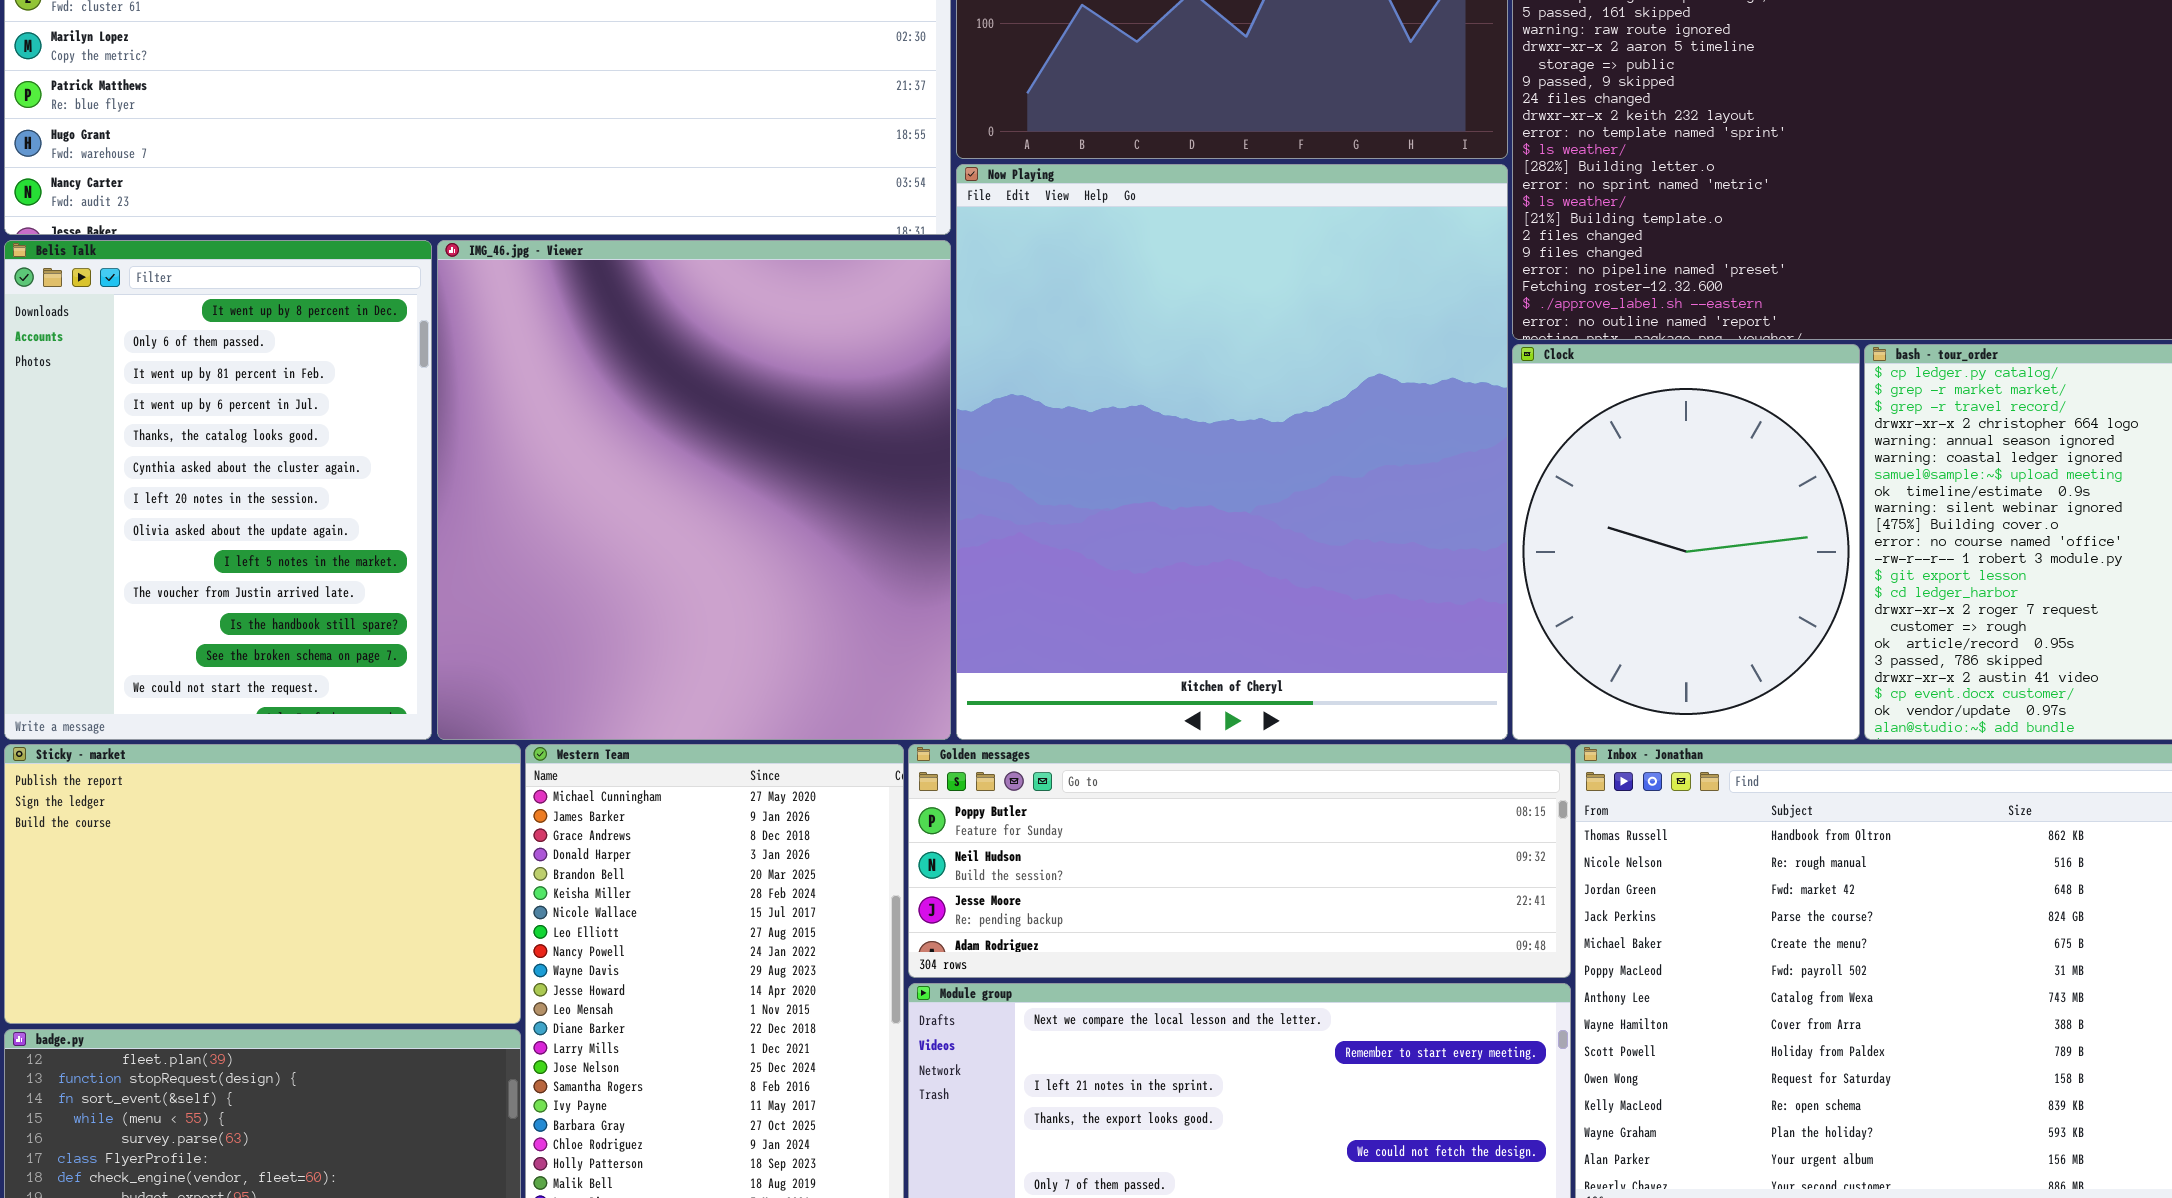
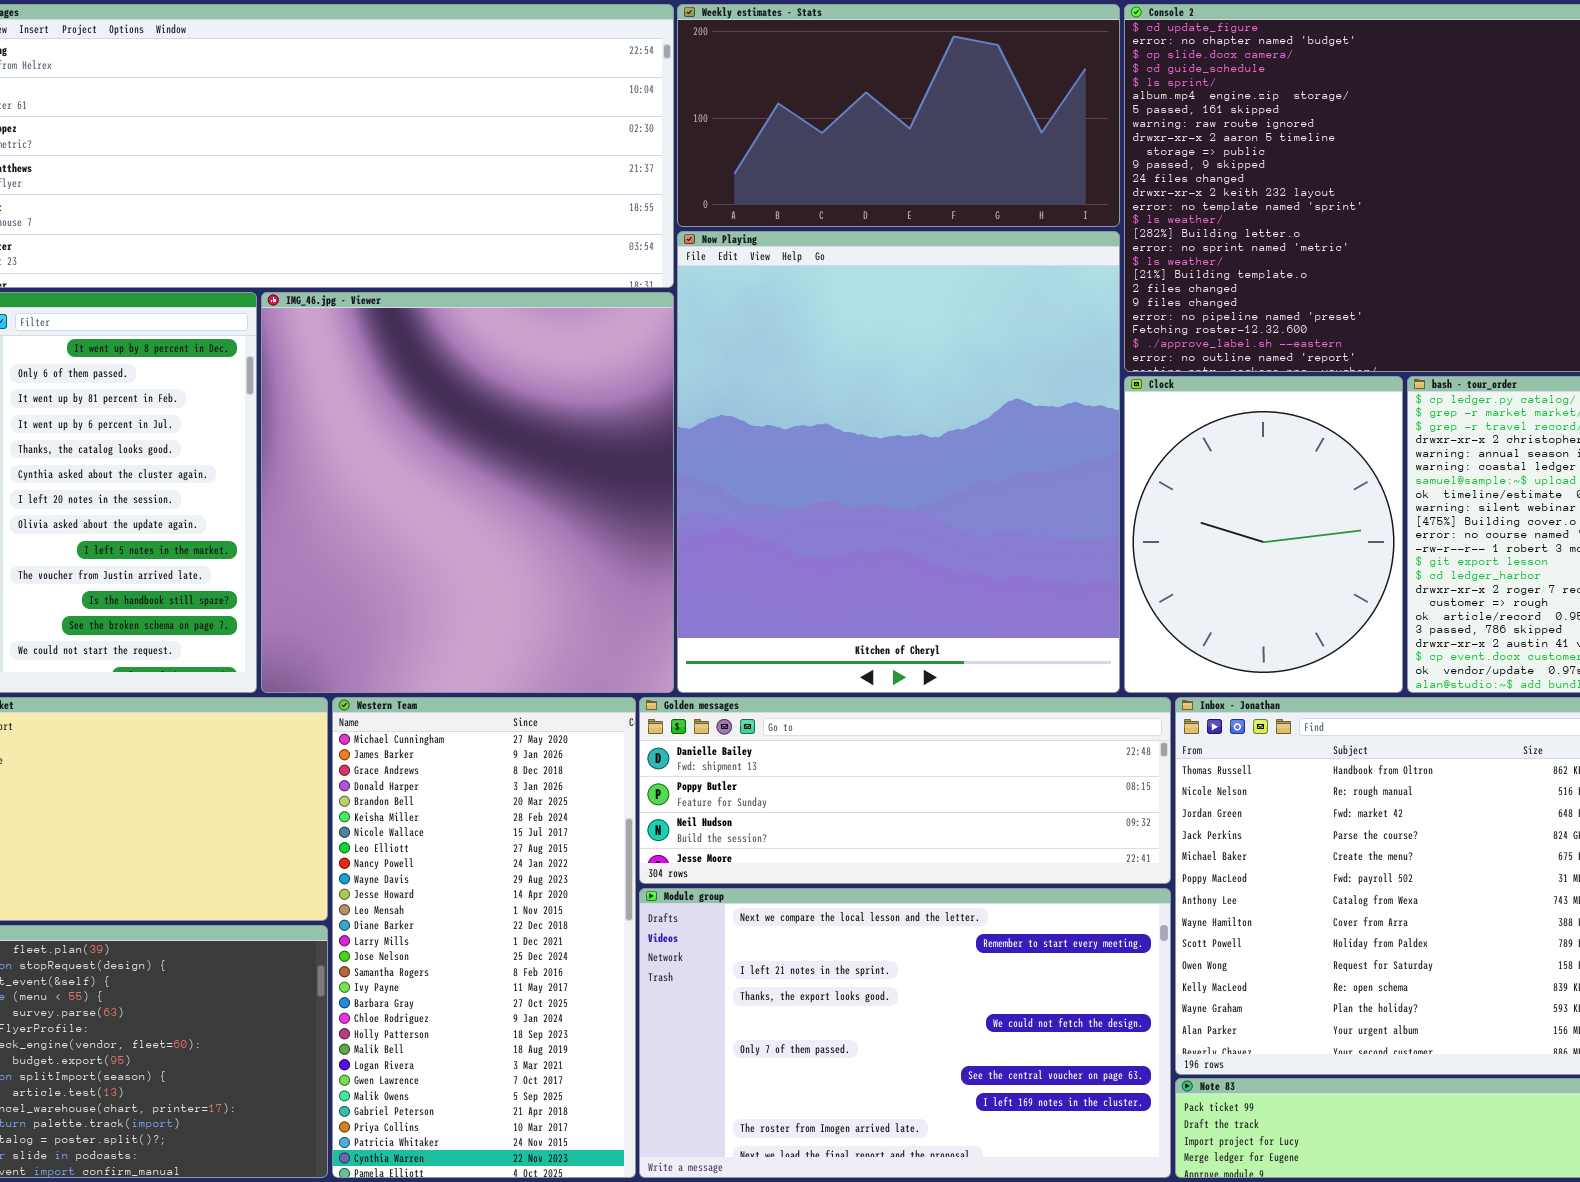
Golden messages: [908,744,1571,978] -> [639,697,1171,884], scrolled up 1 row

